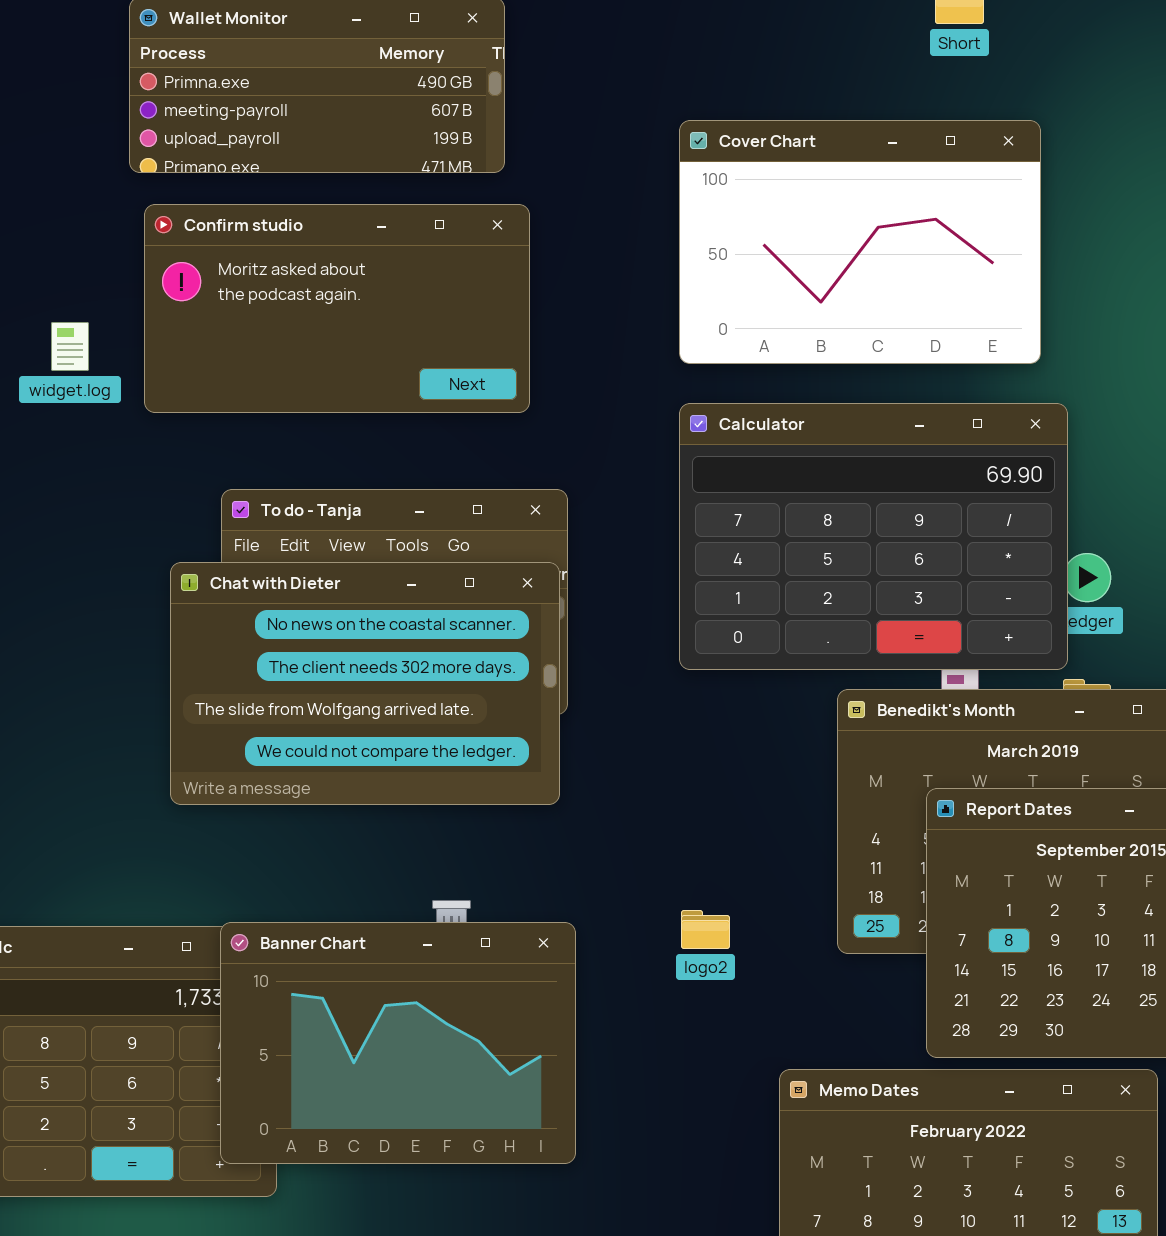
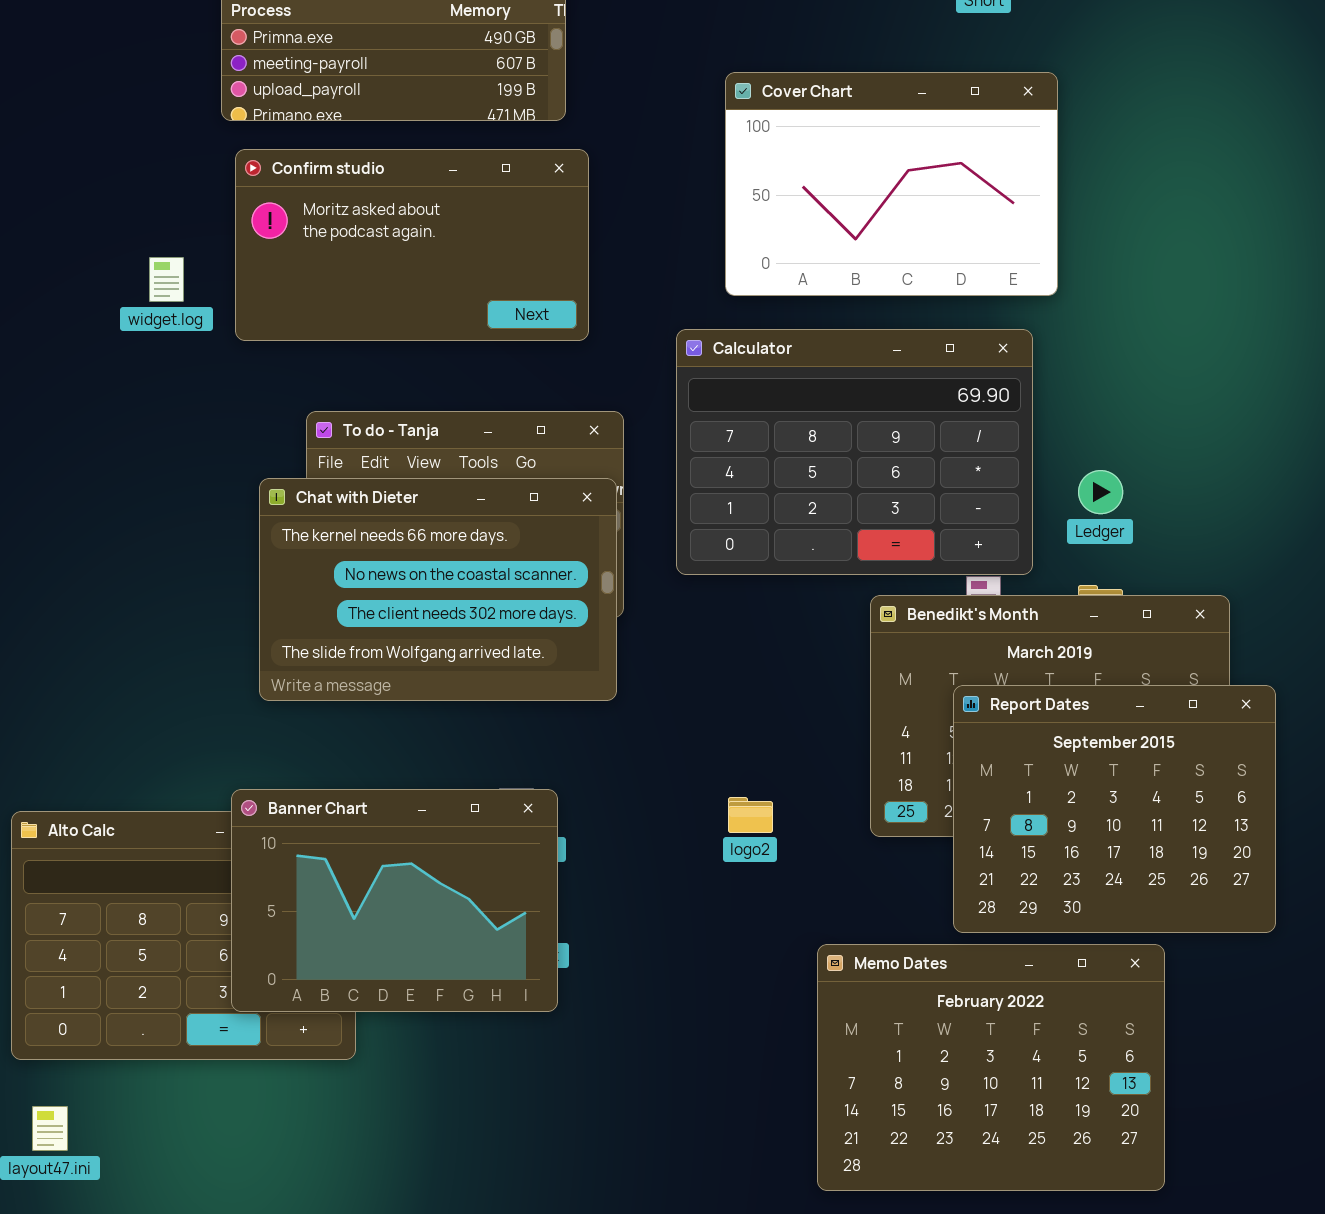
Calculator: [679,403,1068,670] -> [676,329,1033,575], moved
Chat with Dieter: [170,562,560,805] -> [259,478,617,701], scrolled up 1 row
Banner Chart: [220,922,576,1164] -> [231,789,558,1012], moved

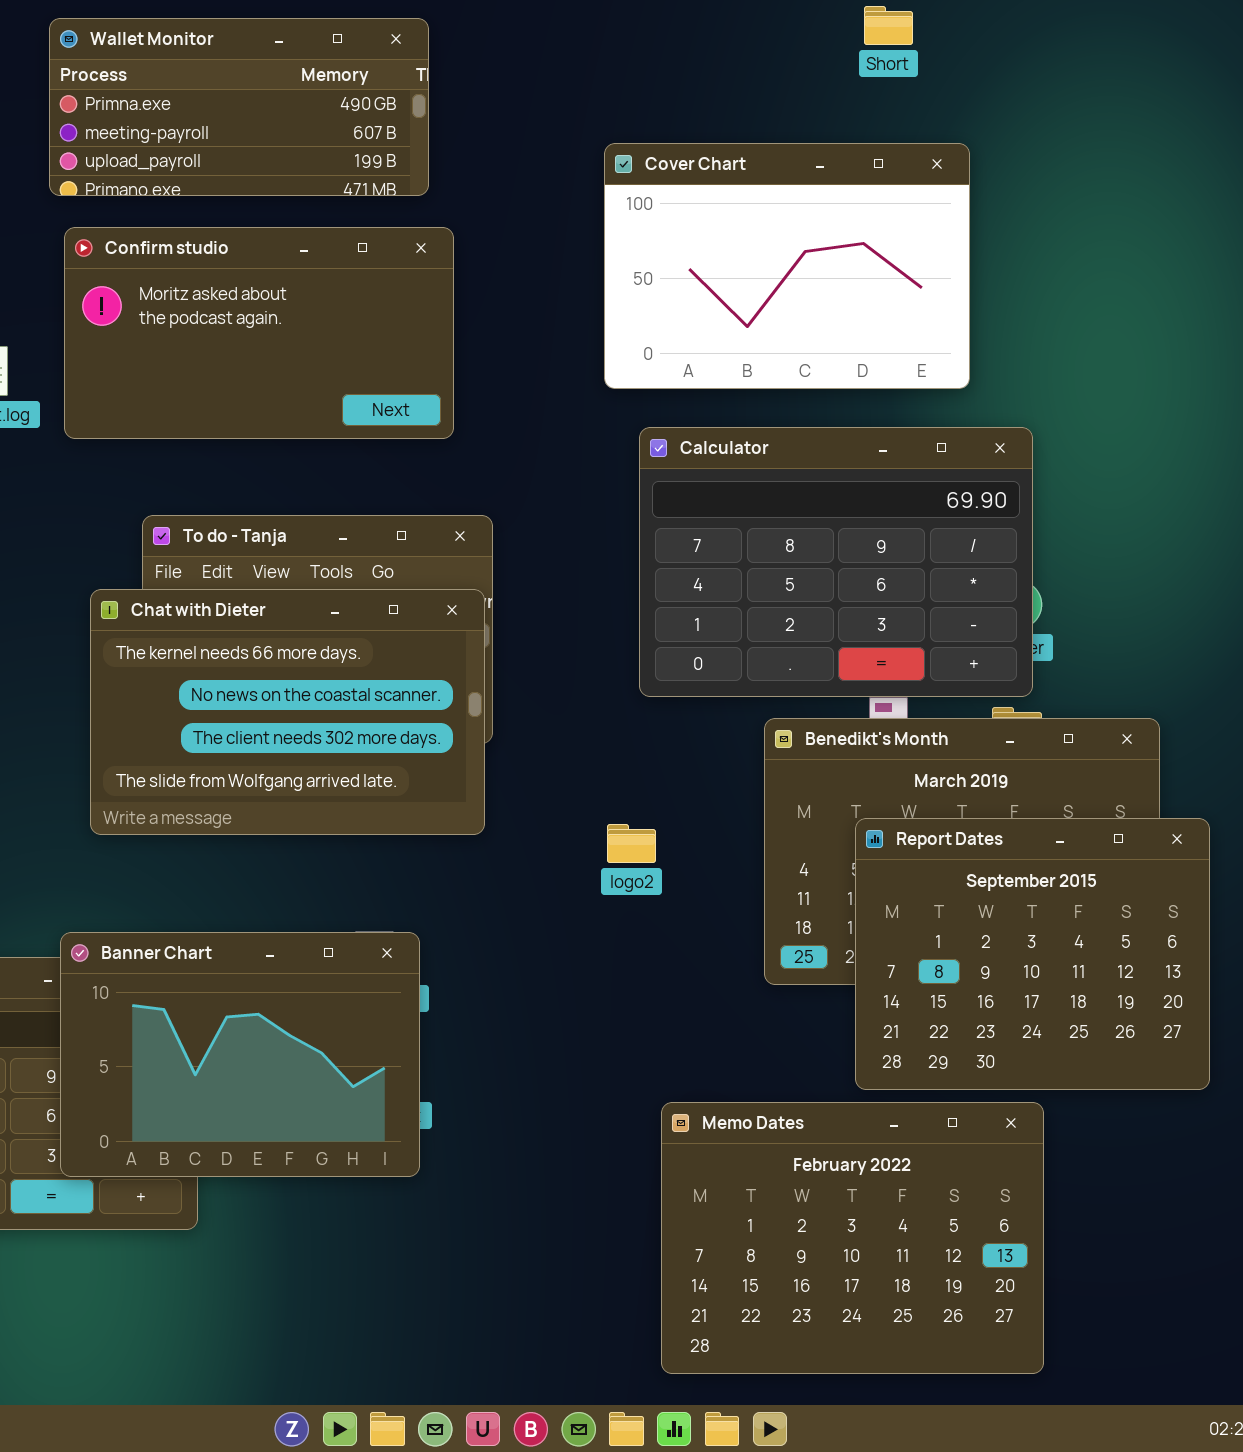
Calculator: [676,329,1033,575] -> [639,427,1033,697], moved
logo2: [728,797,773,833] -> [607,824,656,863], moved
Memo Dates: [817,944,1165,1191] -> [661,1102,1044,1374], moved

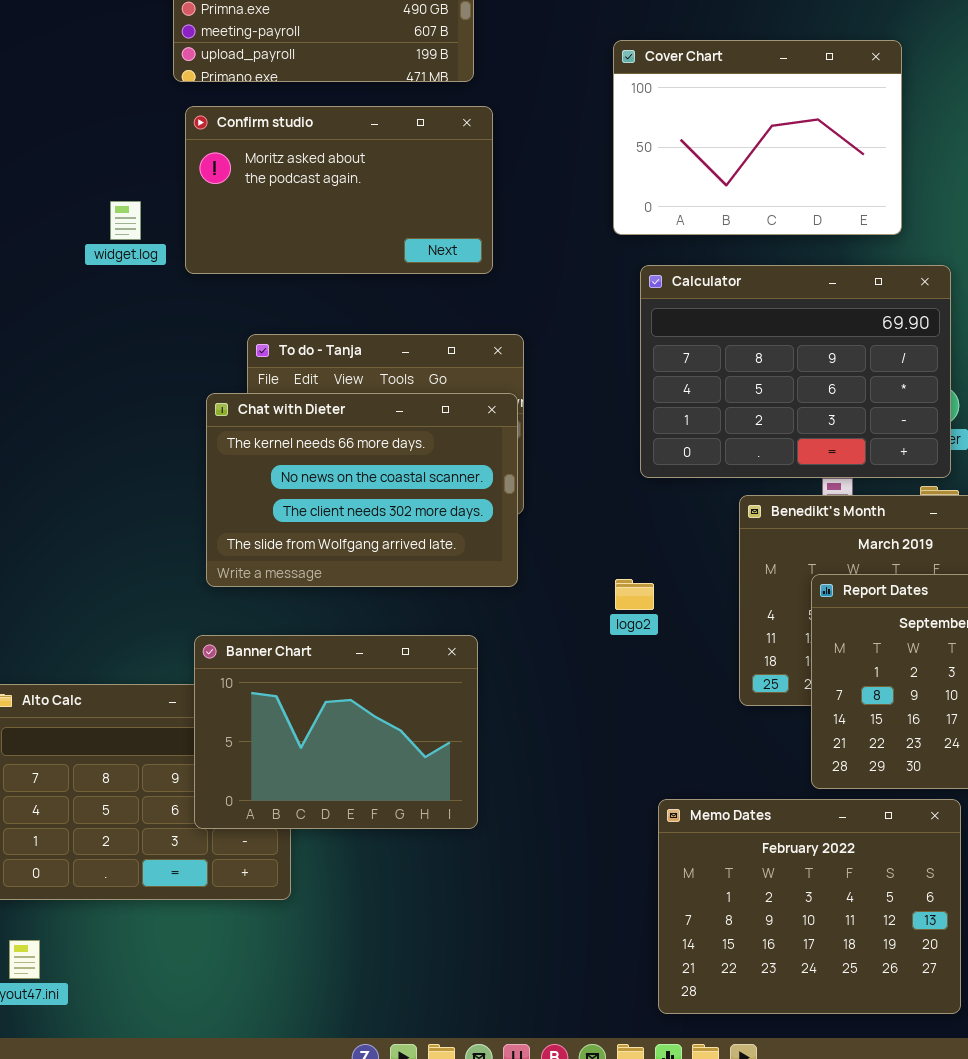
Banner Chart: [60,932,420,1177] -> [194,635,478,829], moved

